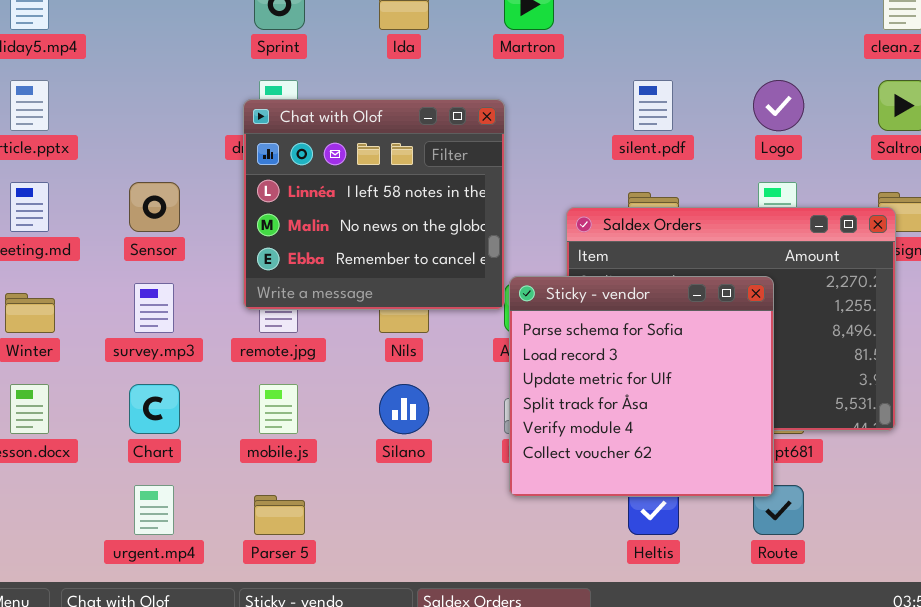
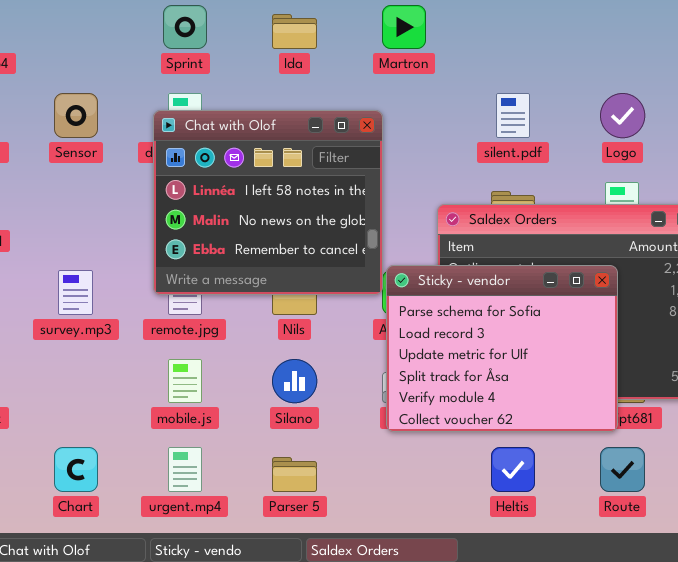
Sensor: [129,182,180,232] -> [54,93,98,138], moved
Sticky - vendor: [509,276,774,497] -> [386,265,618,432], resized
Chart: [129,384,180,434] -> [54,447,98,492], moved
urgent.mp4: [134,485,174,535] -> [168,447,202,492], moved
Parser 5: [254,495,305,535] -> [272,457,317,492], moved

